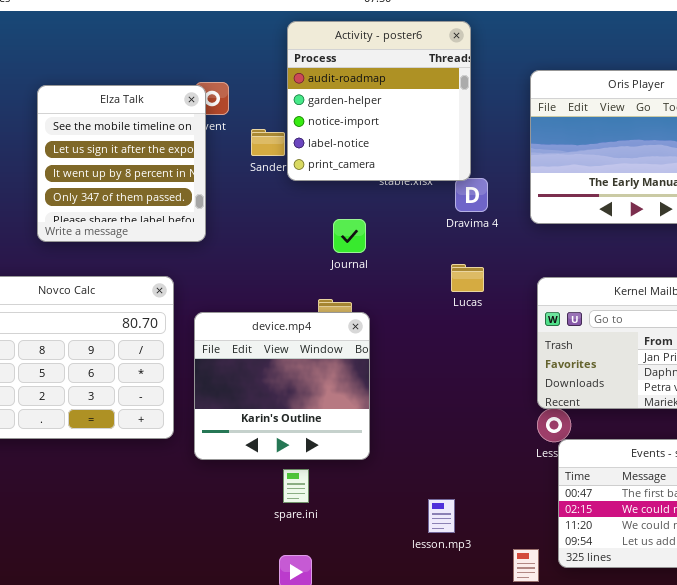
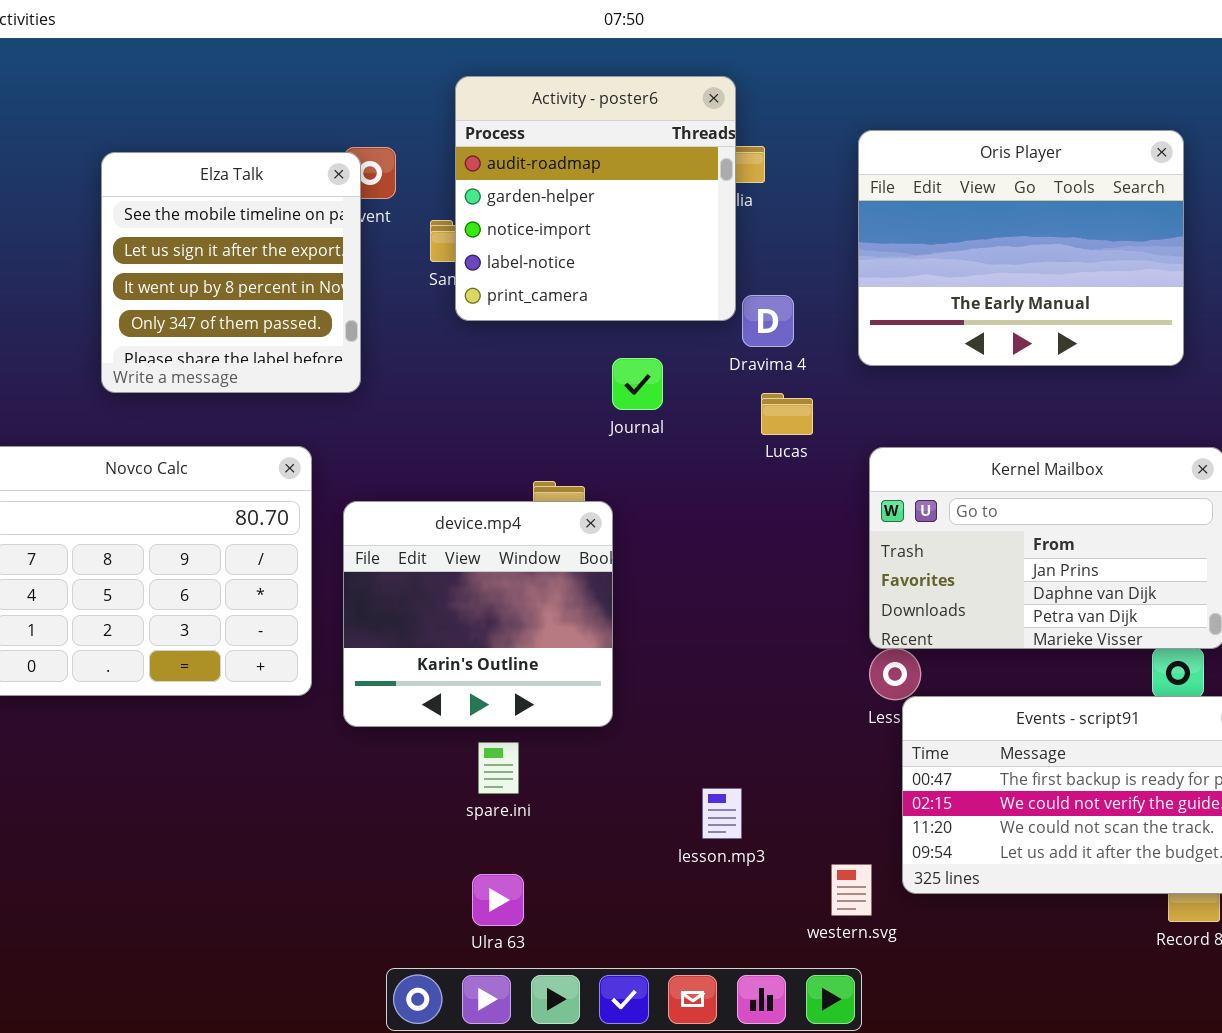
Activity - poster6: [287,21,471,181] -> [455,76,736,321], moved
Journal: [333,219,366,253] -> [612,358,663,410], moved
Lucas: [451,264,484,292] -> [761,393,813,435], moved

